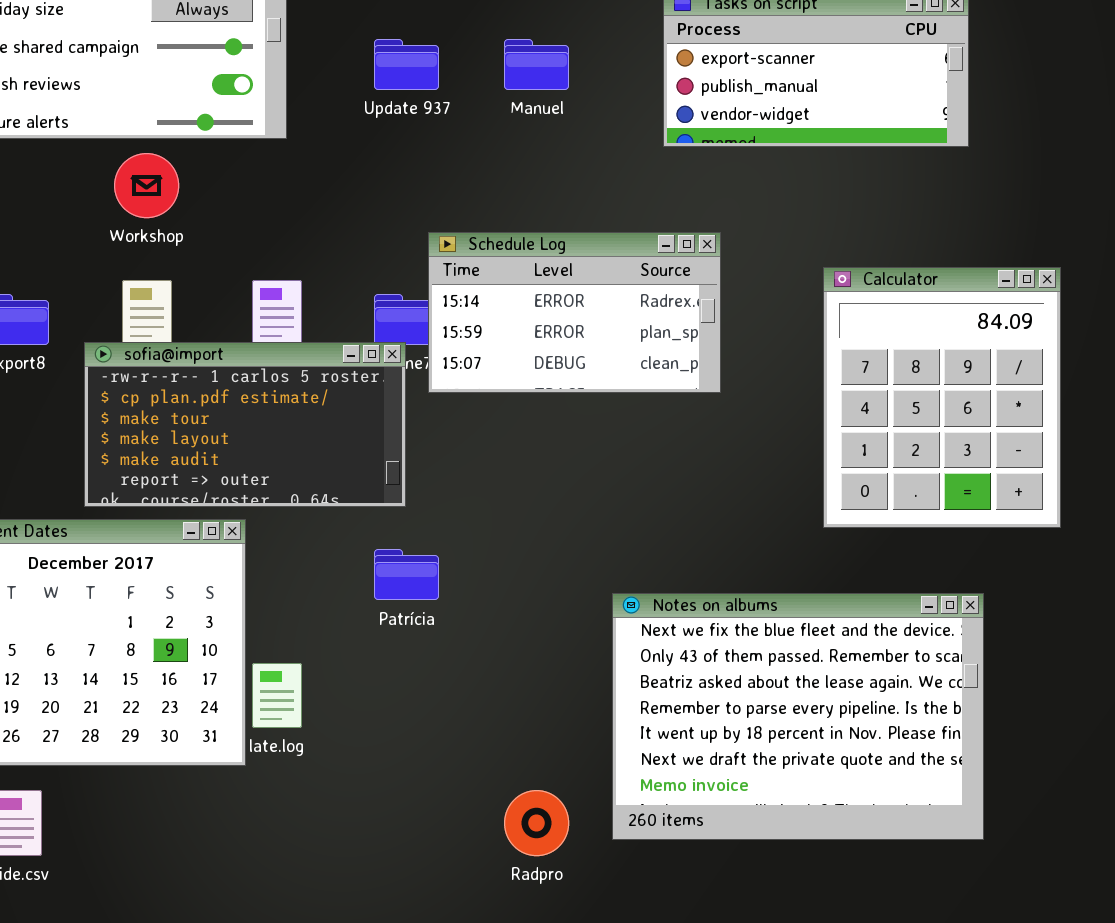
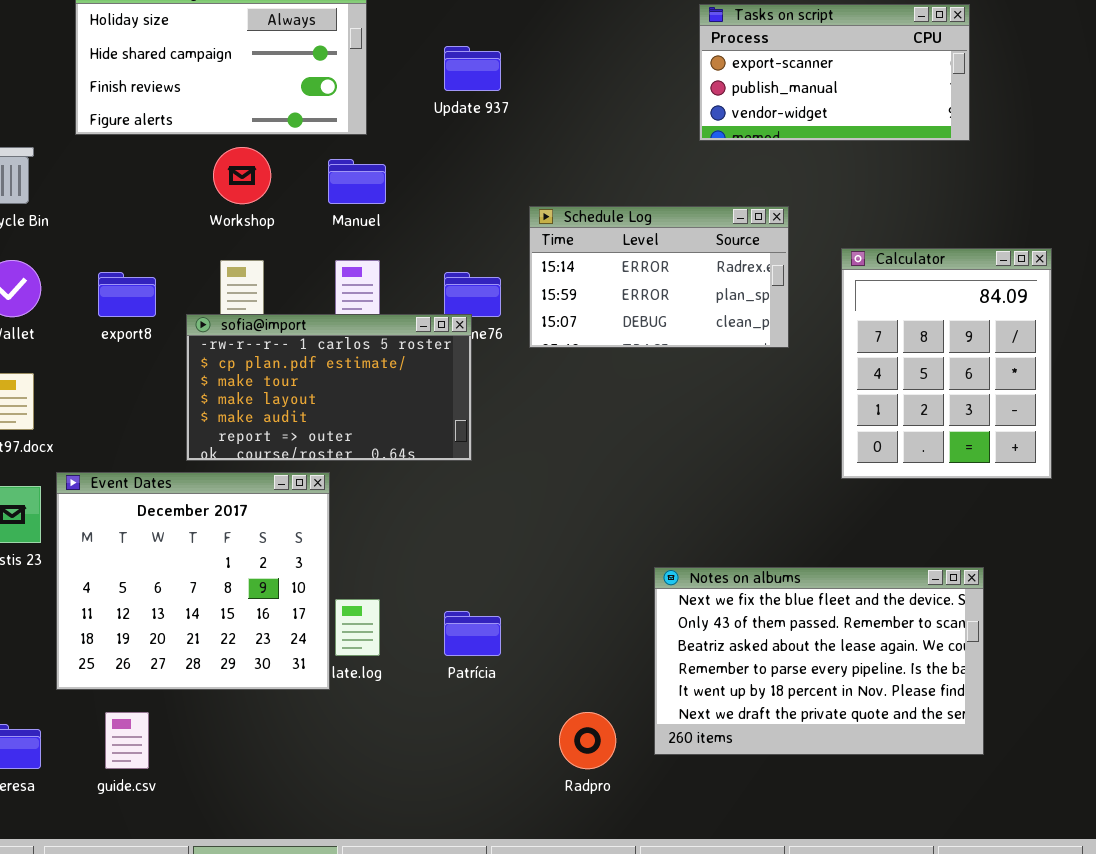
Manuel: [504,39,569,90] -> [328,159,386,204], moved
Schedule Log: [428,232,721,393] -> [529,206,789,348], moved
Patrícia: [374,549,439,600] -> [444,611,501,656], moved
Notes on albums: [612,593,984,840] -> [654,567,984,755], resized

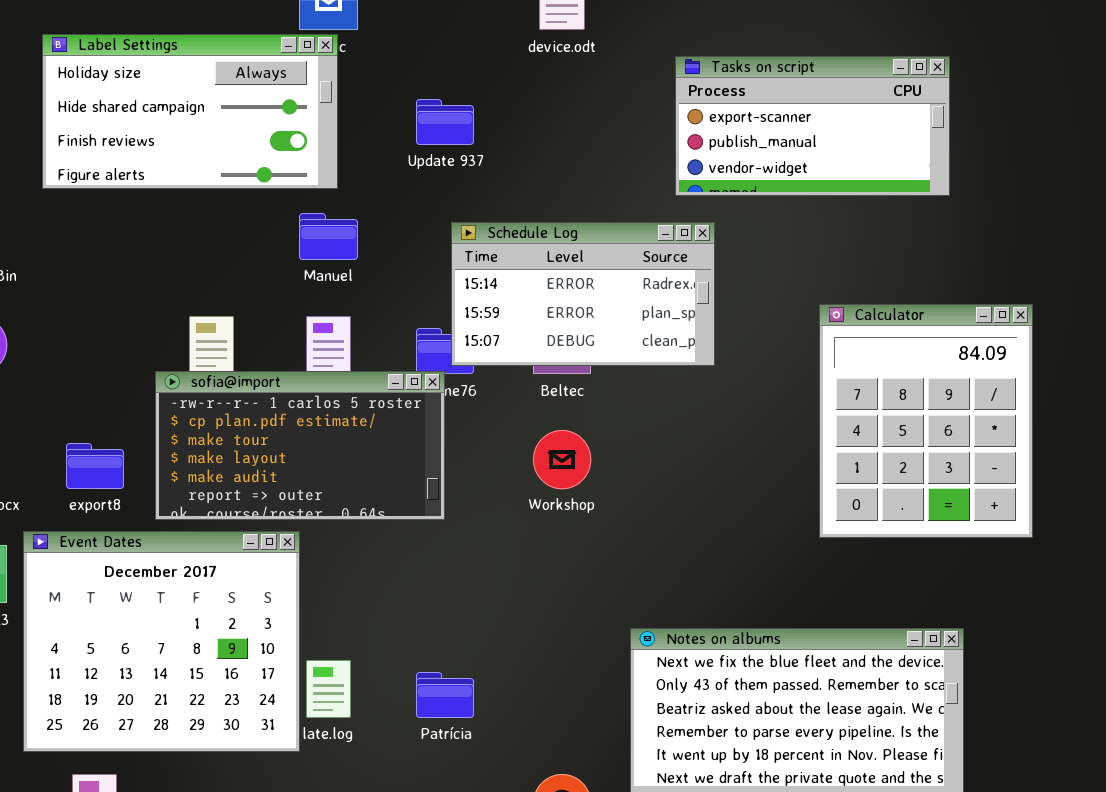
Workshop: [213,147,271,204] -> [533,430,591,489], moved
Schedule Log: [529,206,789,348] -> [451,222,715,366], moved
export8: [98,272,156,317] -> [66,443,124,489], moved

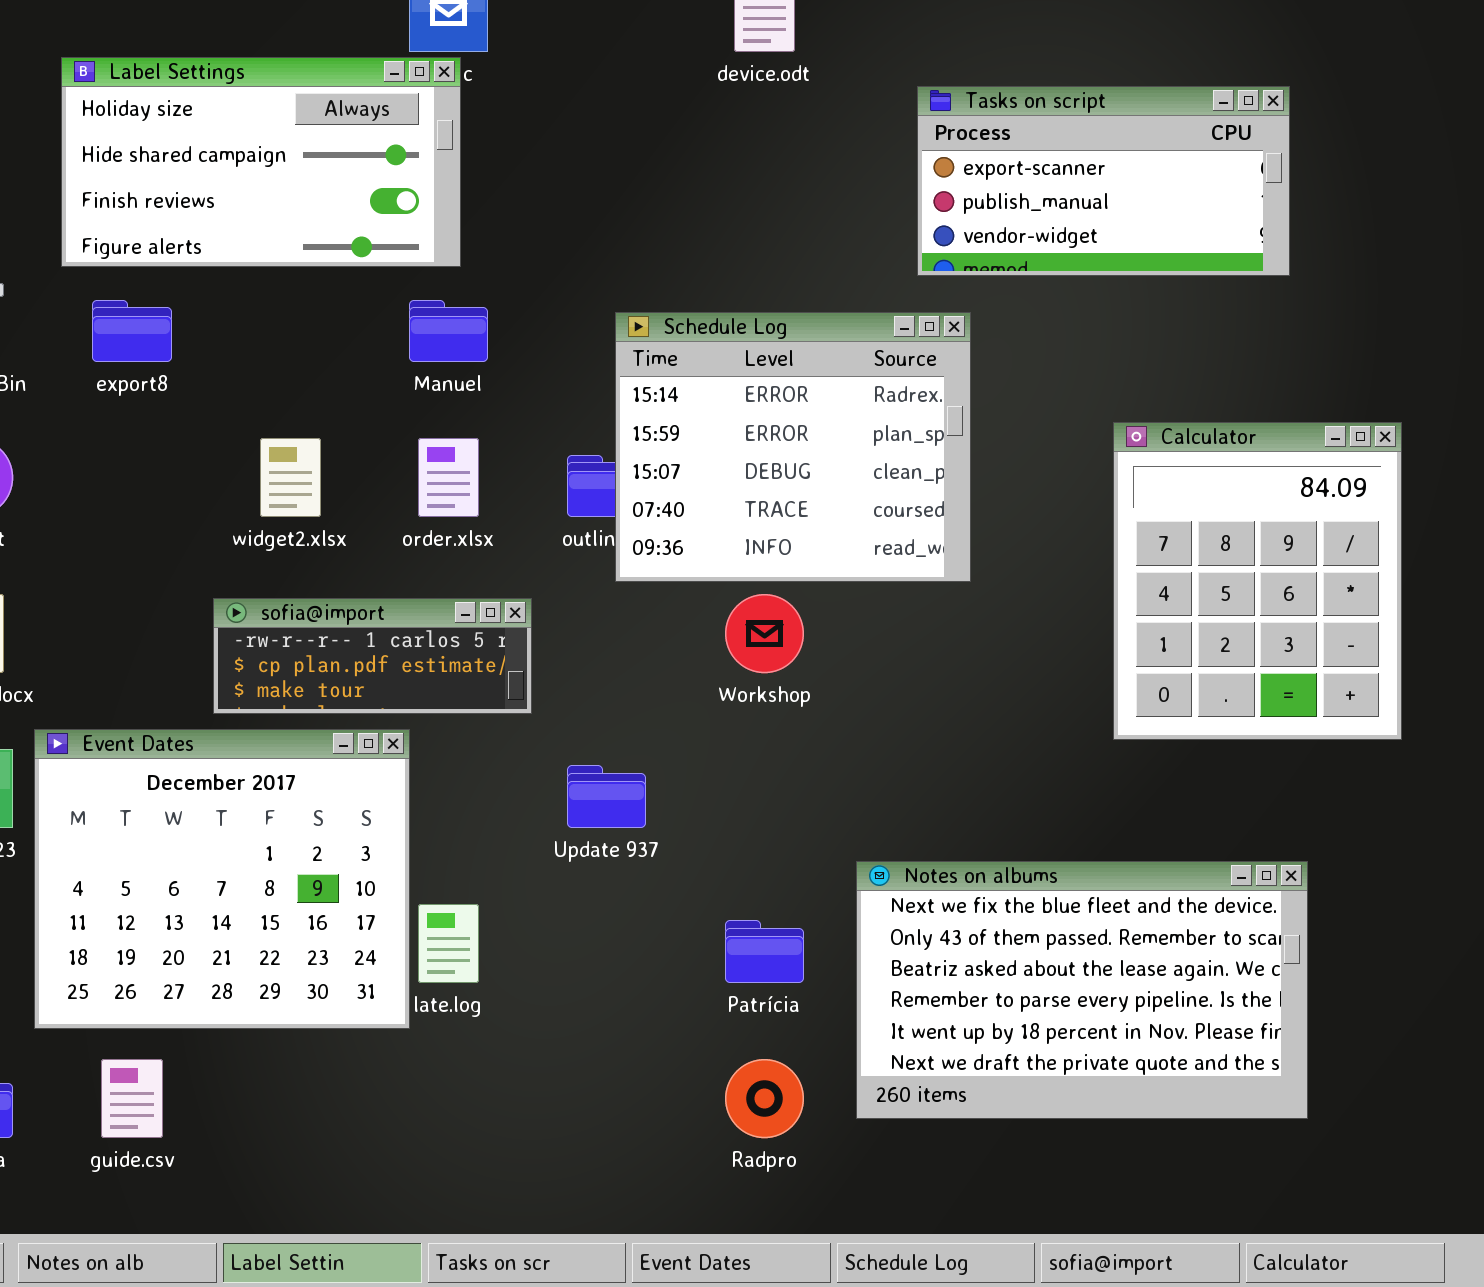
Update 937: [416,99,474,145] -> [567,765,646,828], moved
Schedule Log: [451,222,715,366] -> [615,312,971,582], resized
sofia@import: [155,371,445,520] -> [213,598,532,714], resized
export8: [66,443,124,489] -> [92,300,172,362], moved
Patrícia: [416,672,474,718] -> [725,920,804,983], moved

